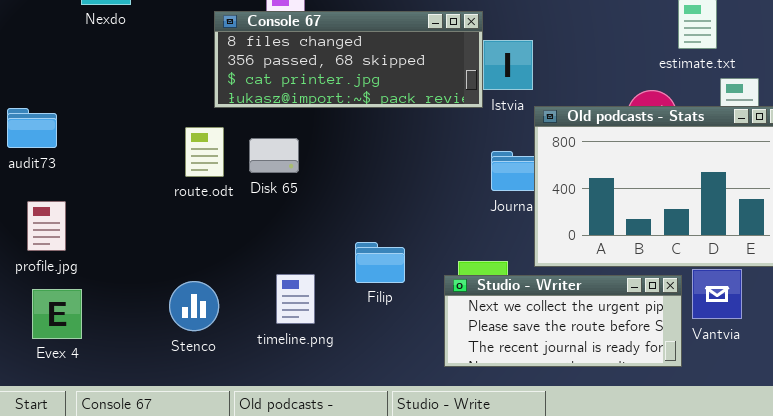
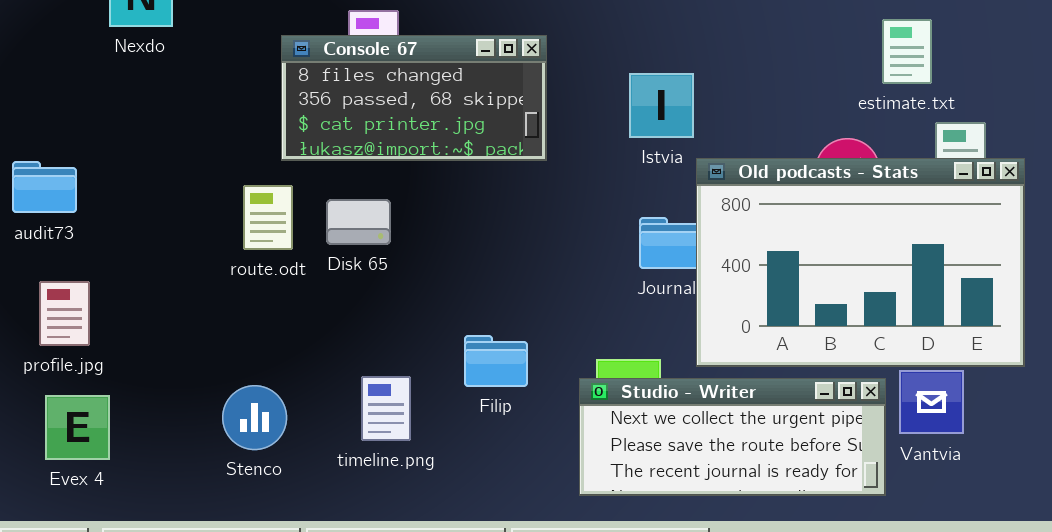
Console 67: [214,11,483,108] -> [281,35,547,161], resized

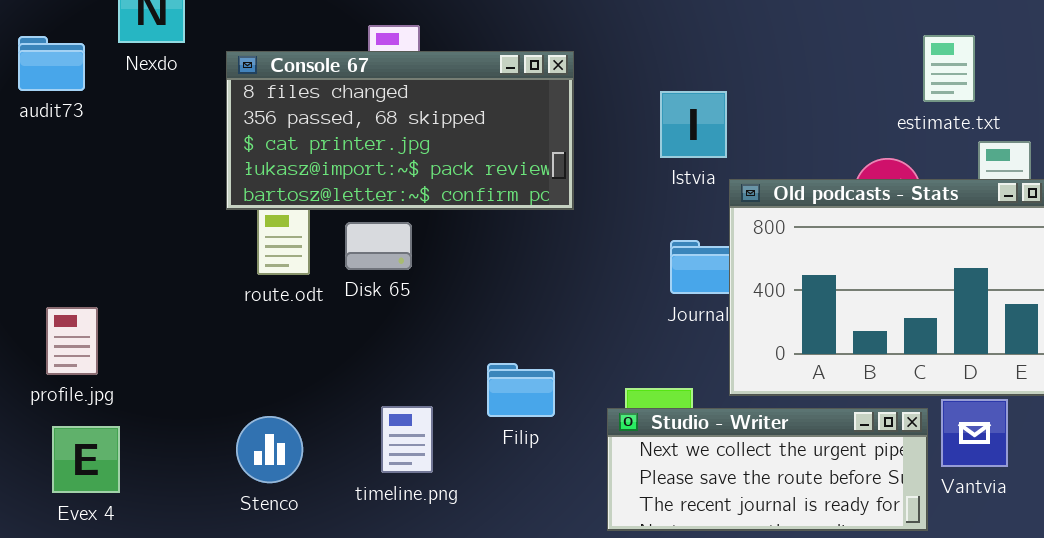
Console 67: [281,35,547,161] -> [226,51,574,210], resized
audit73: [12,161,77,213] -> [18,36,85,91], moved

